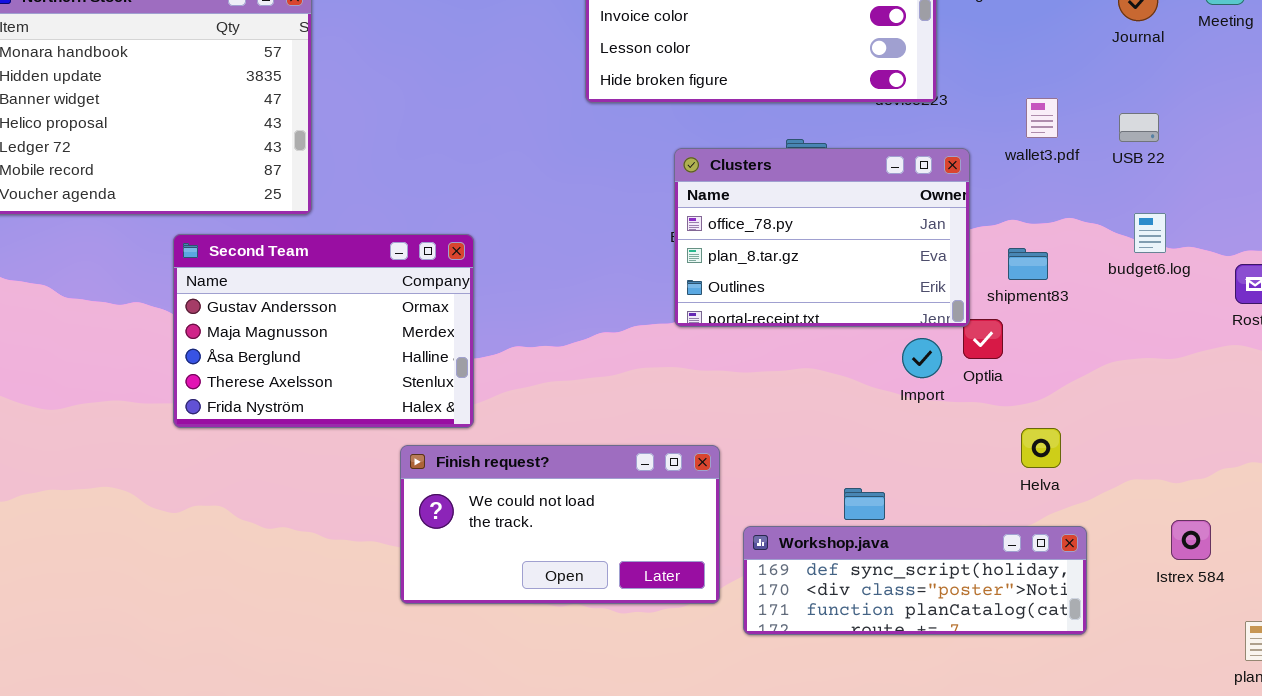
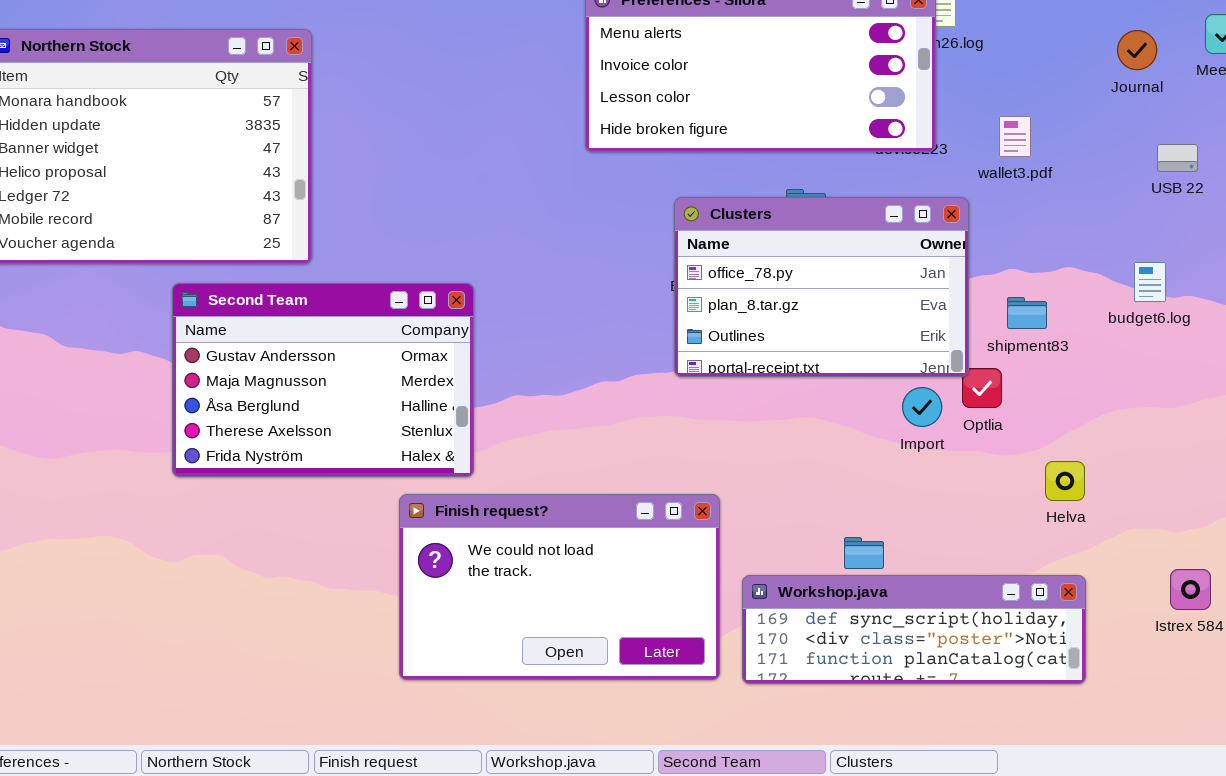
wallet3.pdf: [1026,98,1058,138] -> [999,116,1031,157], moved
USB 22: [1119,113,1159,142] -> [1157,144,1198,172], moved
Helva: [1021,428,1061,468] -> [1045,461,1085,501], moved
Finish request?: [400,445,720,604] -> [399,494,720,680], resized

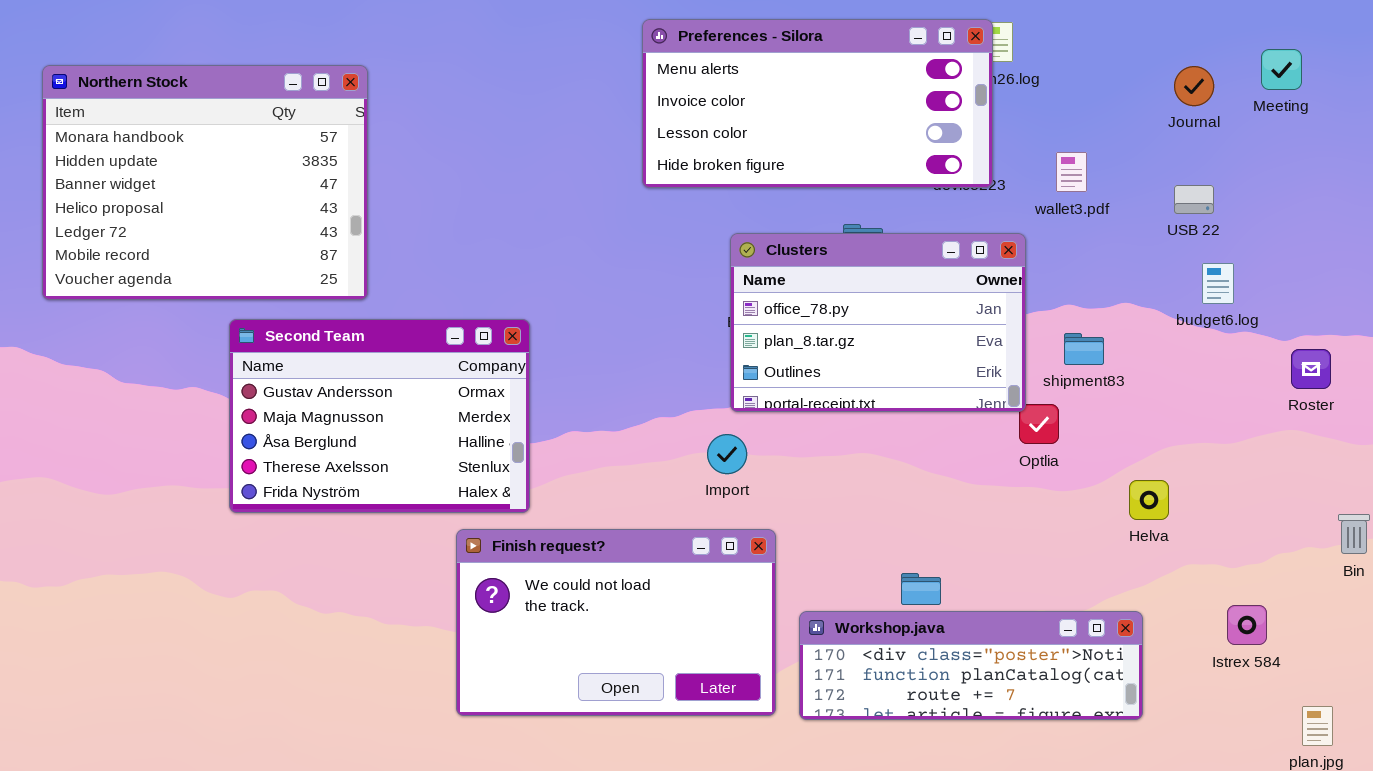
USB 22: [1157,144,1198,172] -> [1174,185,1214,214], moved
budget6.log: [1134,262,1166,302] -> [1202,263,1234,304], moved
Import: [902,387,942,427] -> [707,434,747,474], moved
Helva: [1045,461,1085,501] -> [1129,480,1169,520], moved
Workshop.java: [742,575,1086,684] -> [799,611,1143,720], scrolled down 1 row

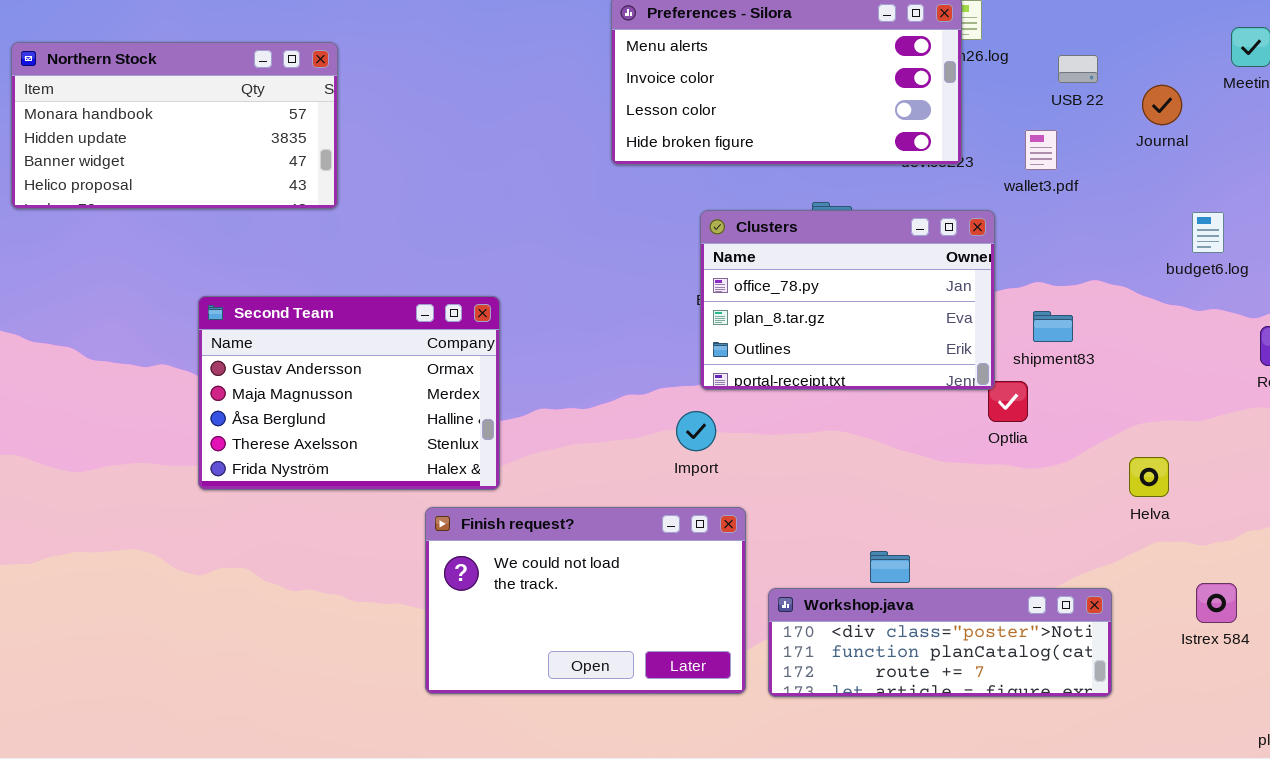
Northern Stock: [42,65,368,300] -> [11,42,338,209], resized
Journal: [1174,66,1214,106] -> [1142,85,1182,125], moved
USB 22: [1174,185,1214,214] -> [1058,55,1098,83], moved
budget6.log: [1202,263,1234,304] -> [1192,212,1224,253], moved
Helva: [1129,480,1169,520] -> [1129,457,1169,497], moved

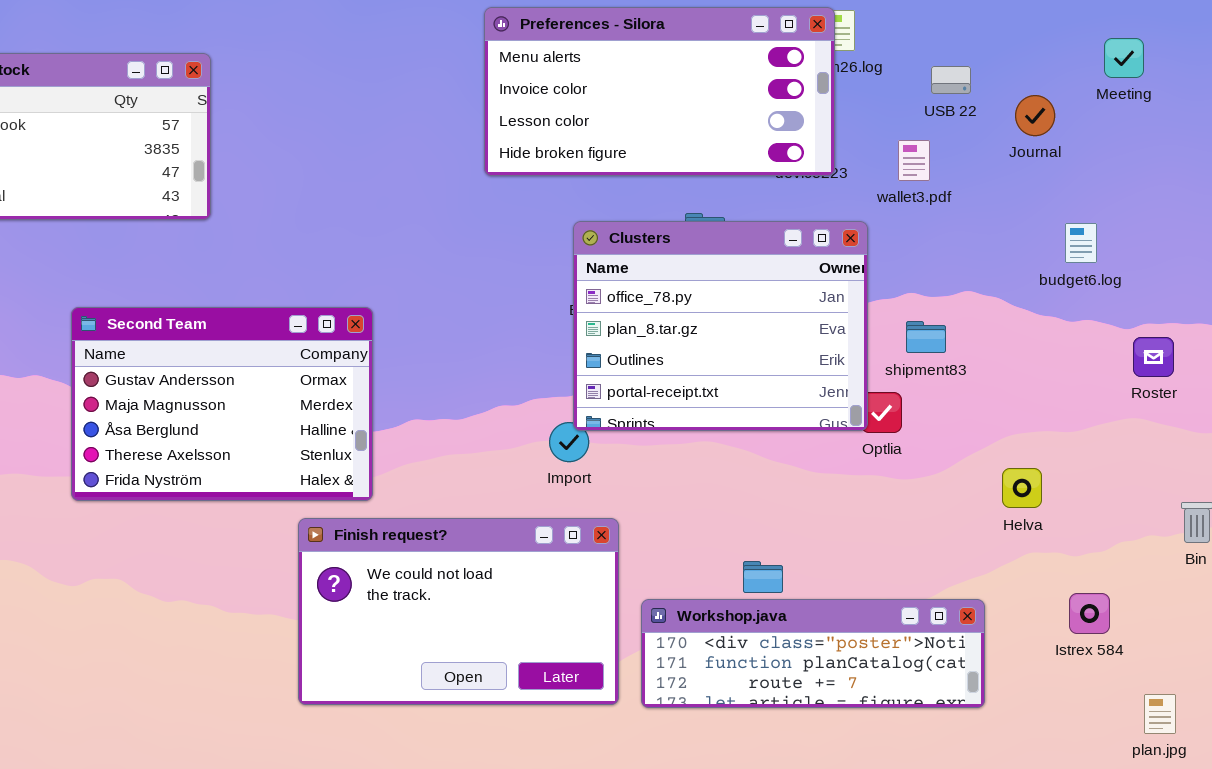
Clusters: [700,210,995,390] -> [573,221,868,431], resized

